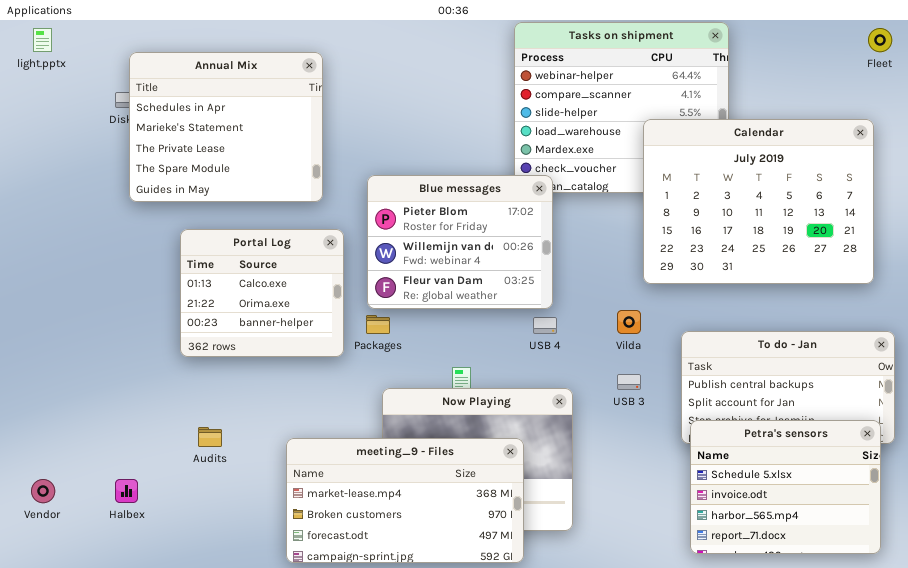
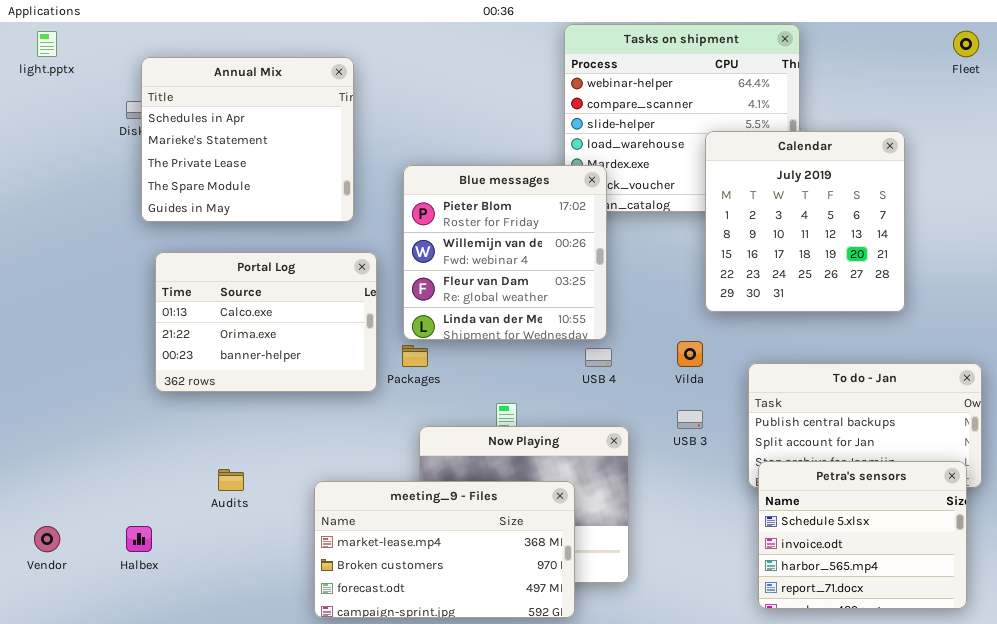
Calendar: [643,119,874,284] -> [705,131,905,312], resized
Blue messages: [367,175,553,309] -> [403,165,607,340], resized
Portal Log: [180,229,344,357] -> [155,252,377,392], resized

